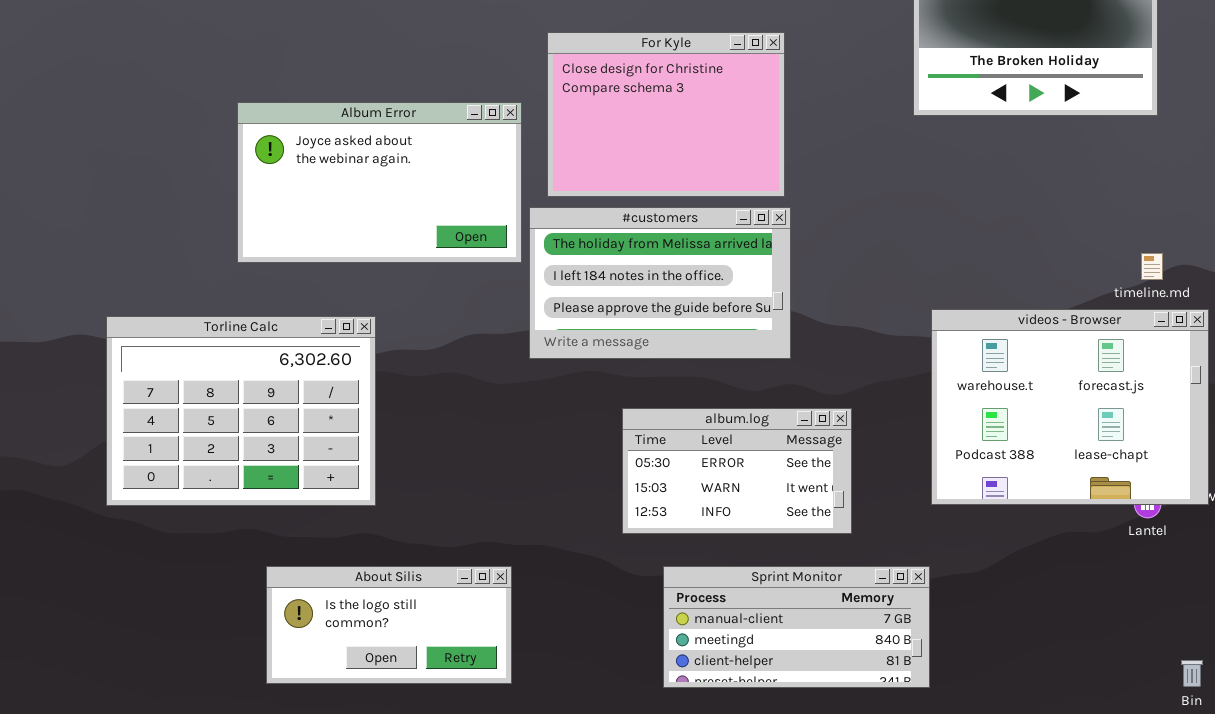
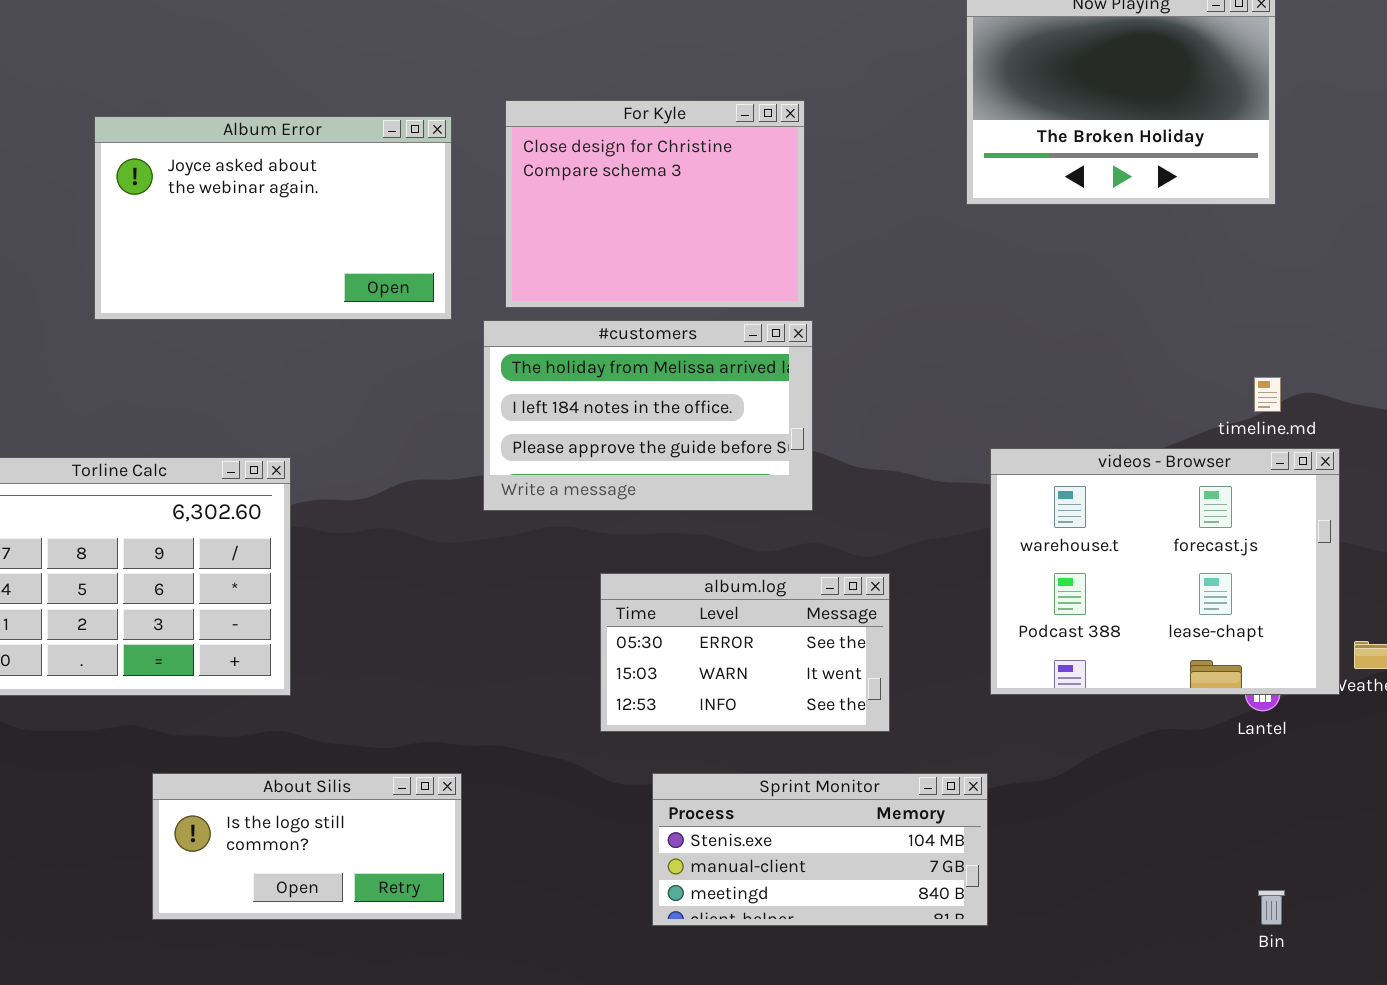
Album Error: [237,102,522,263] -> [94,116,452,320], moved
Sprint Monitor: [663,566,930,688] -> [652,773,988,926], scrolled up 1 row
Bin: [1181,660,1203,687] -> [1258,890,1285,925], moved

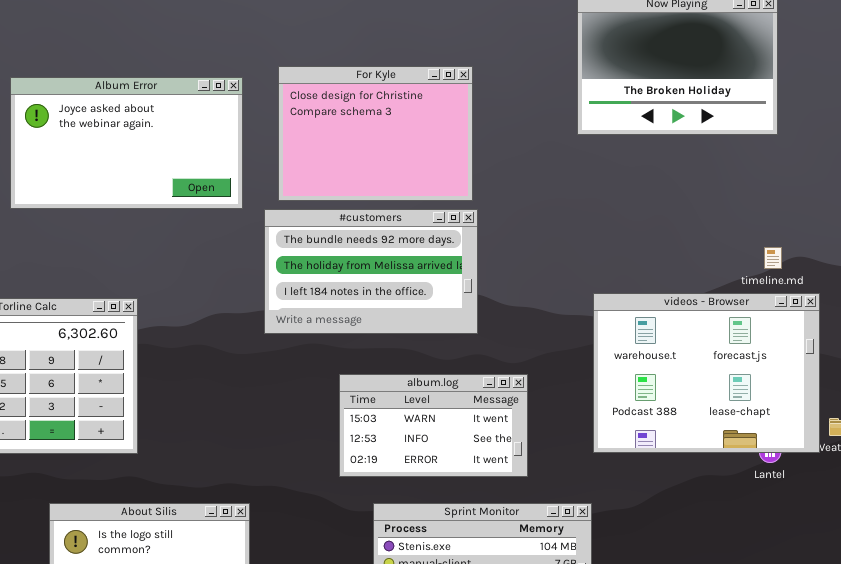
#customers: [483,320,813,511] -> [264,209,478,334], scrolled up 1 row
album.log: [600,573,890,732] -> [339,374,528,477], scrolled down 1 row

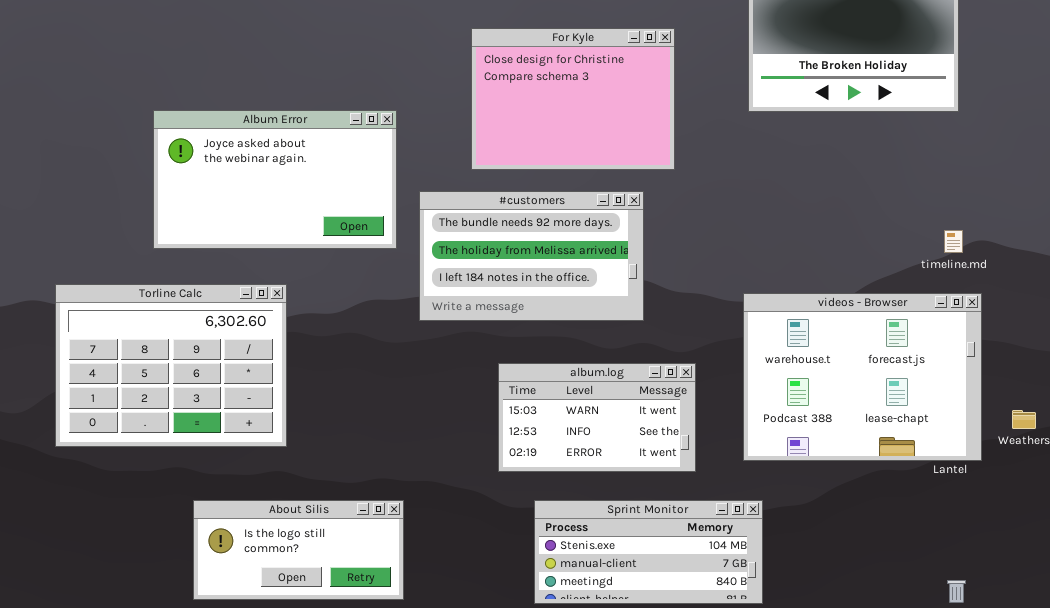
For Kyle: [278,66,473,201] -> [471,28,675,170], moved
Album Error: [10,77,243,209] -> [153,110,397,249], moved
videos - Browser: [593,293,820,453] -> [743,293,982,461], moved

